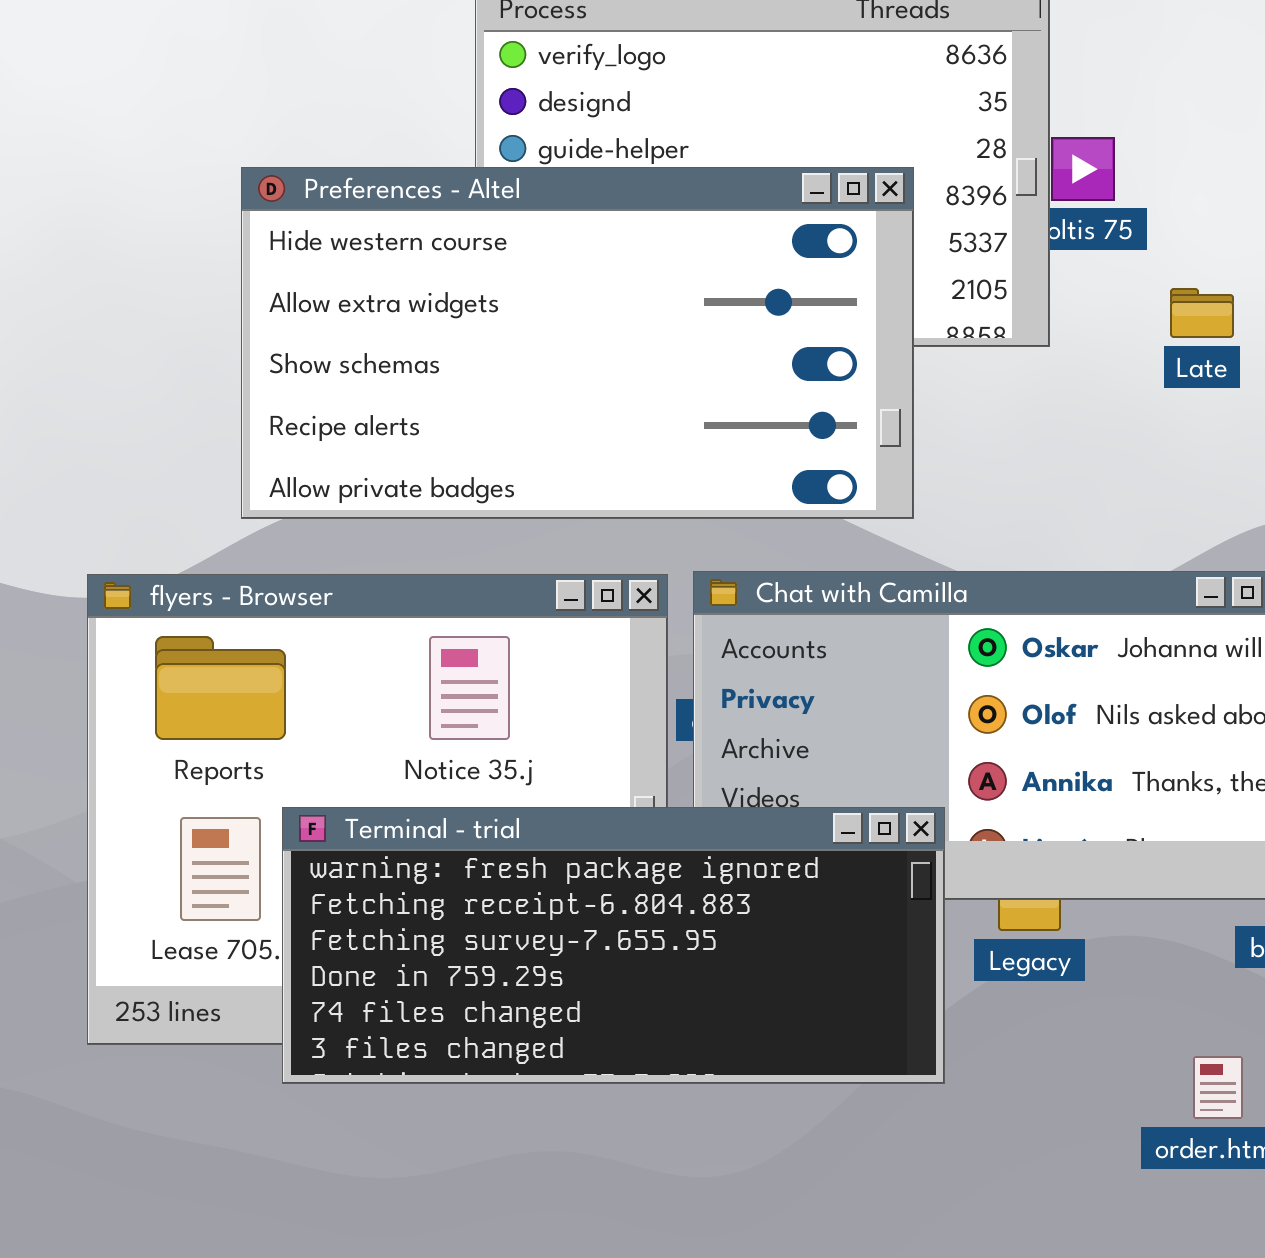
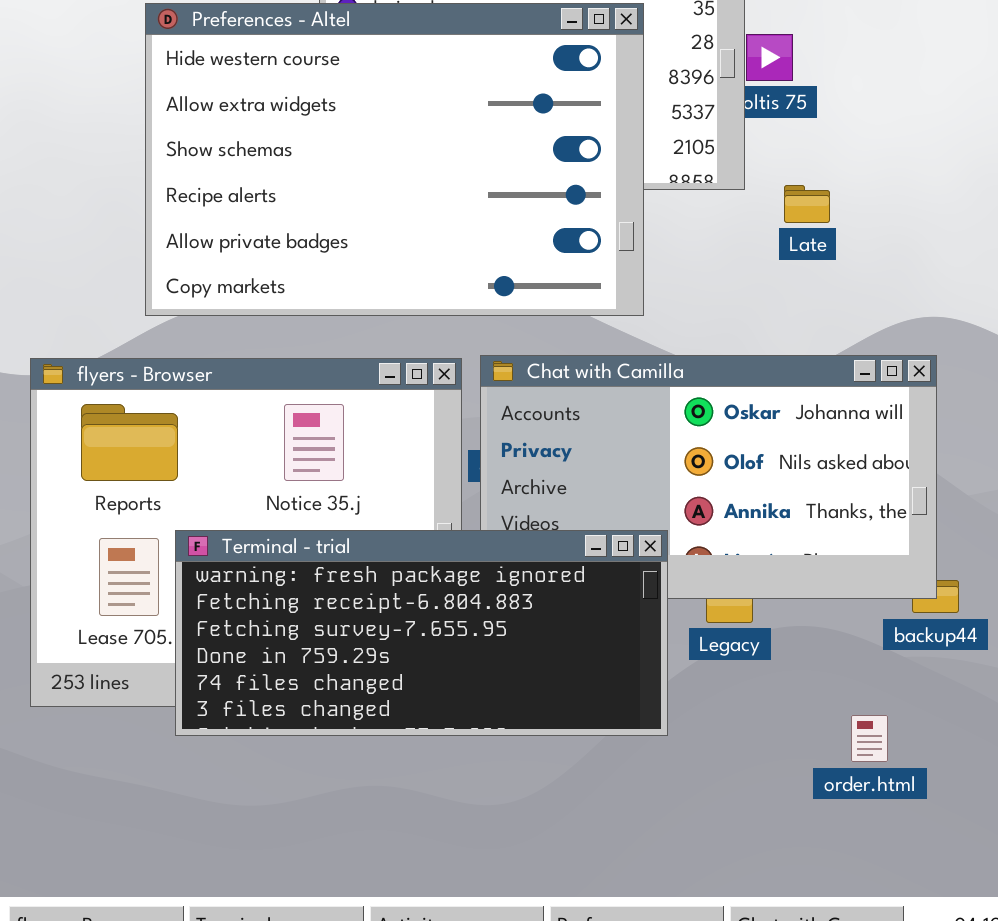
Preferences - Altel: [241,167,914,519] -> [145,3,644,316], resized
Late: [1170,288,1234,338] -> [784,185,830,223], moved

